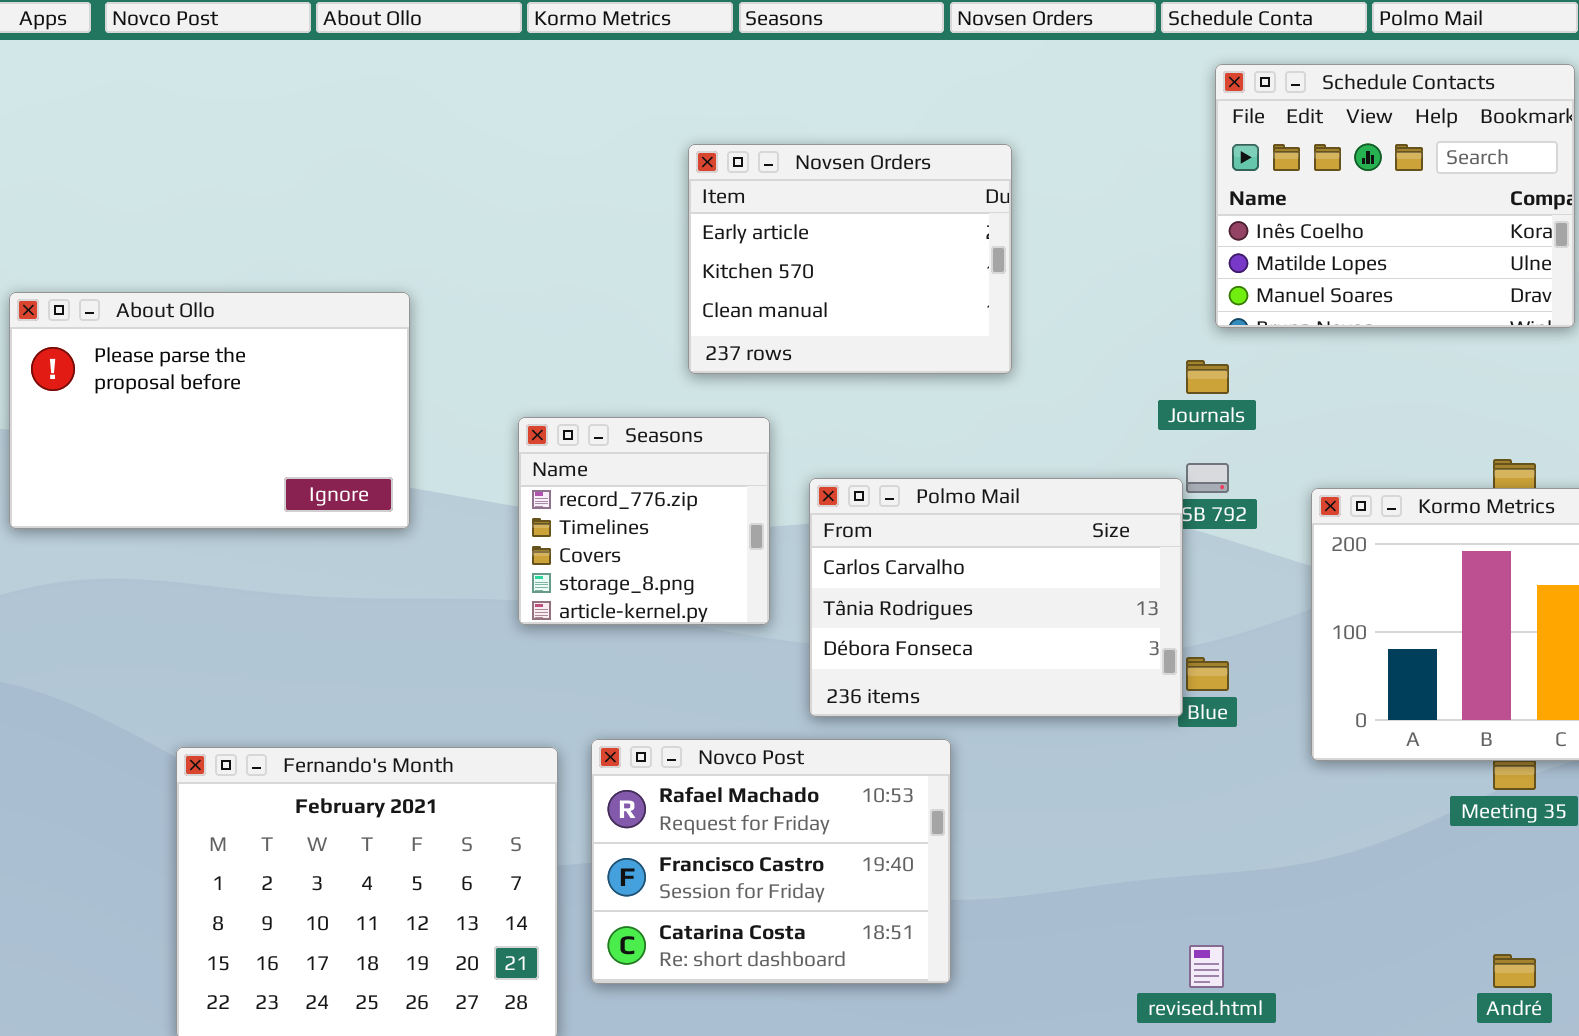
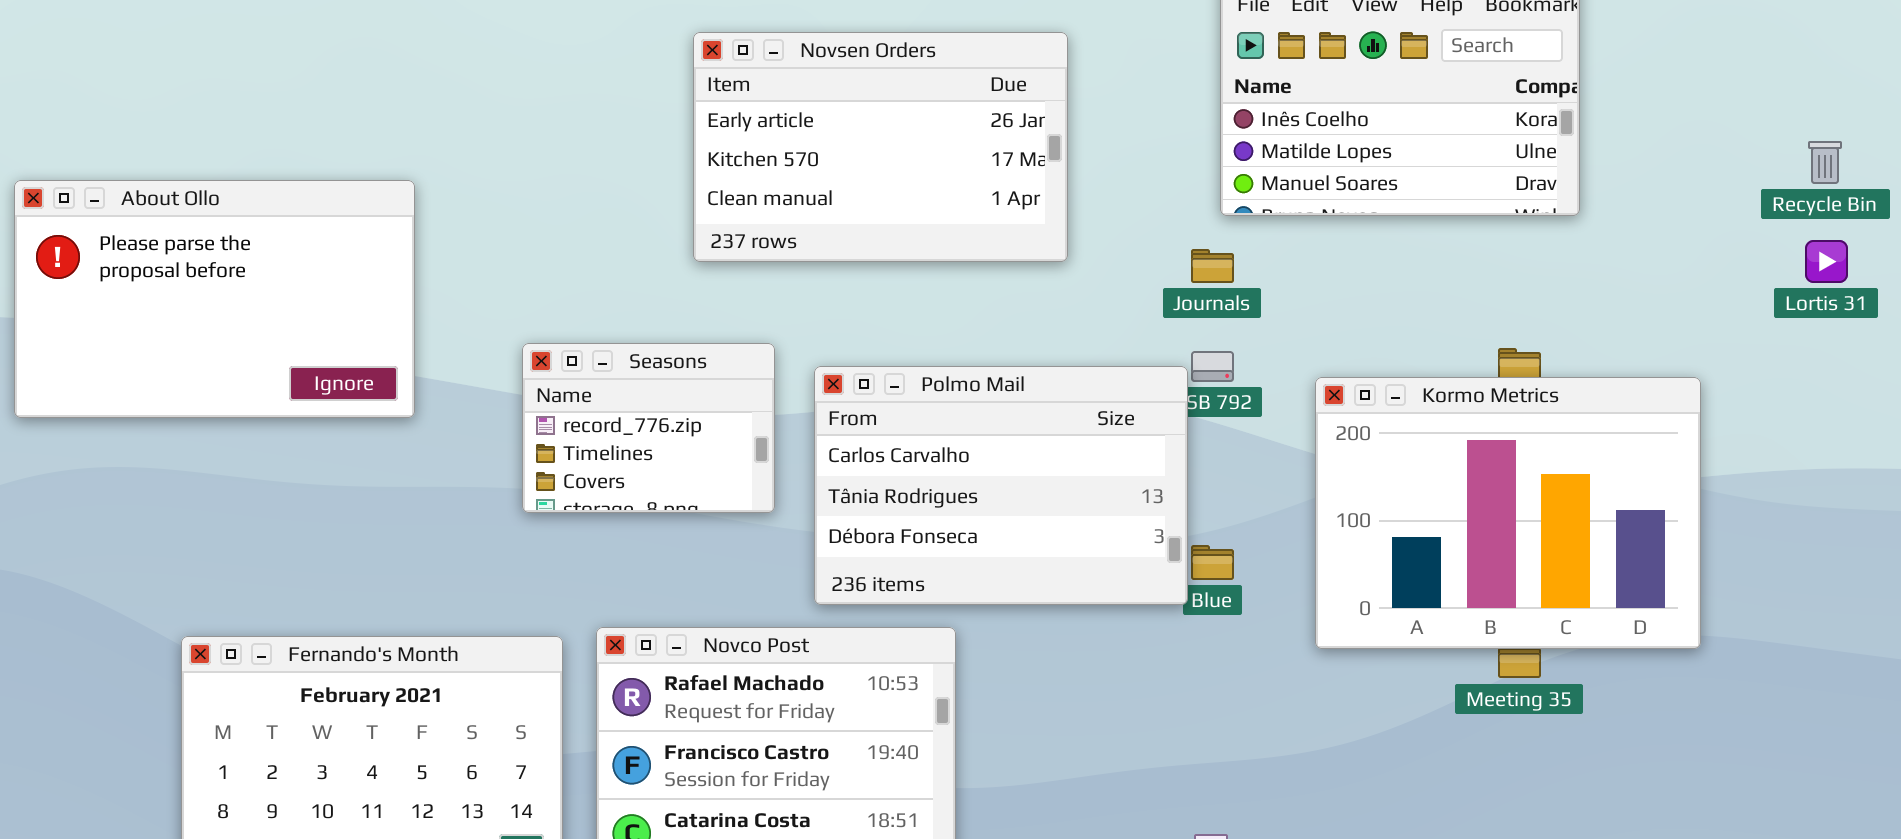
Novsen Orders: [688,144,1012,374] -> [693,32,1068,262], resized
Seasons: [518,417,770,625] -> [522,343,775,513], resized

